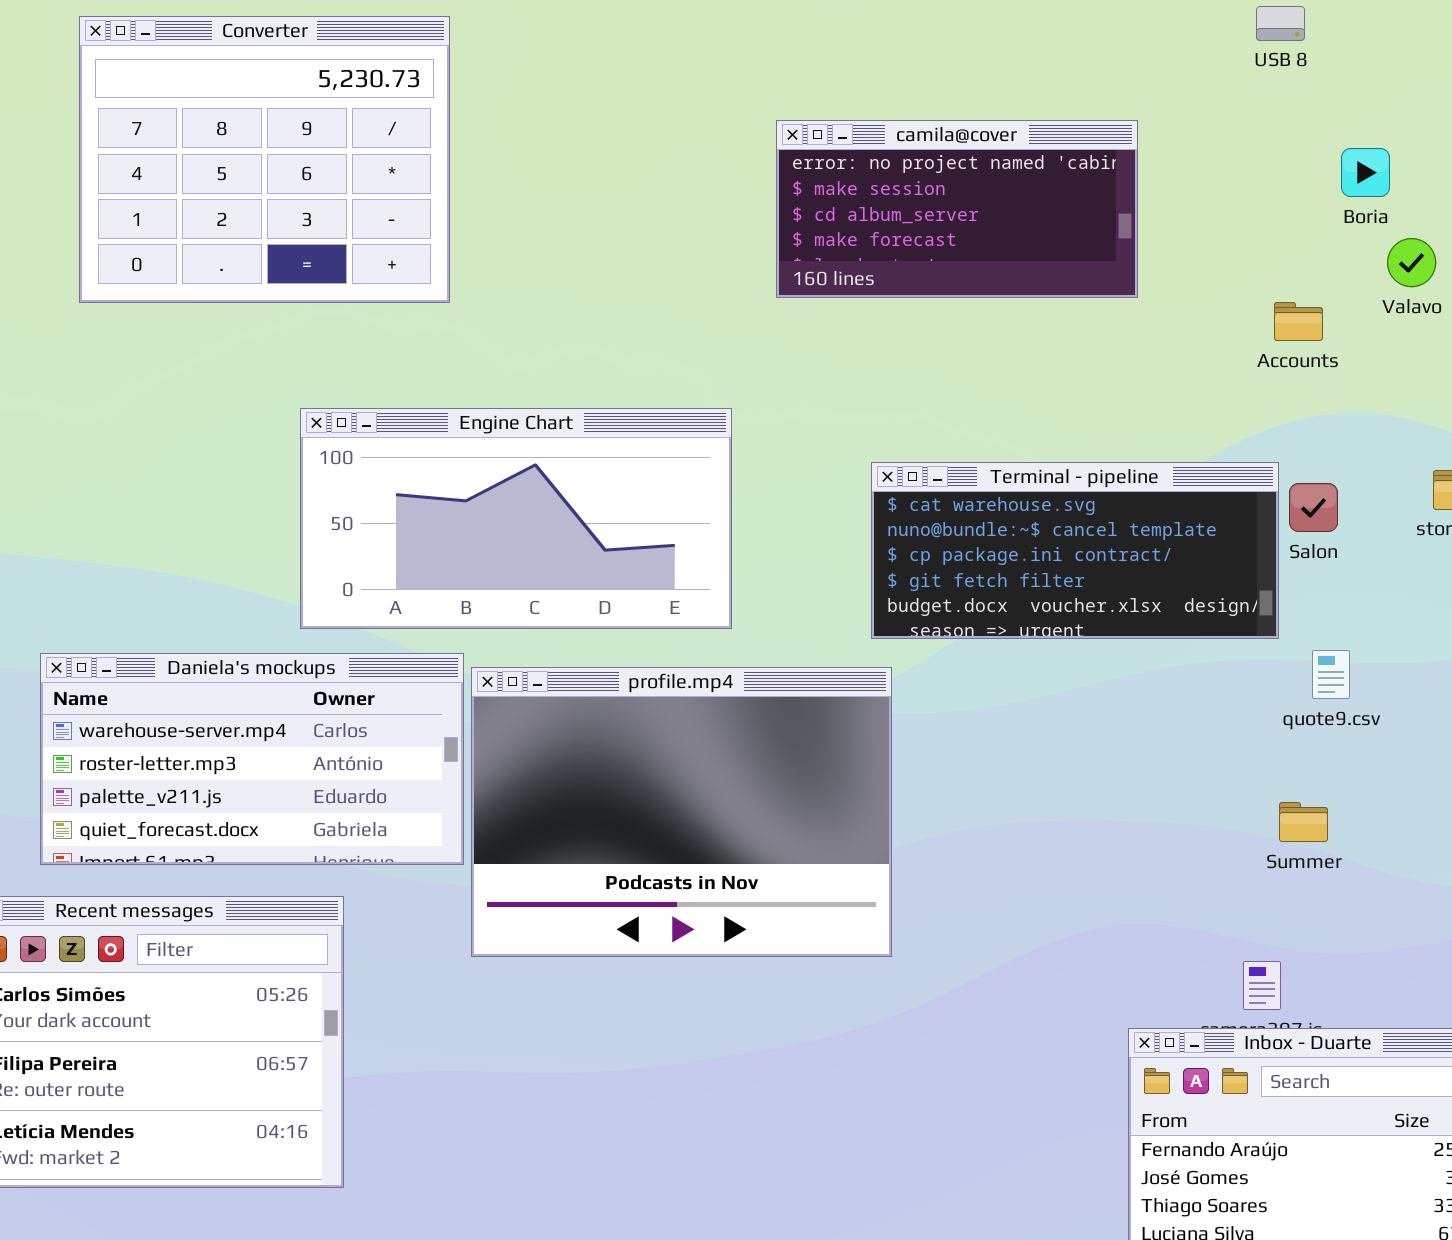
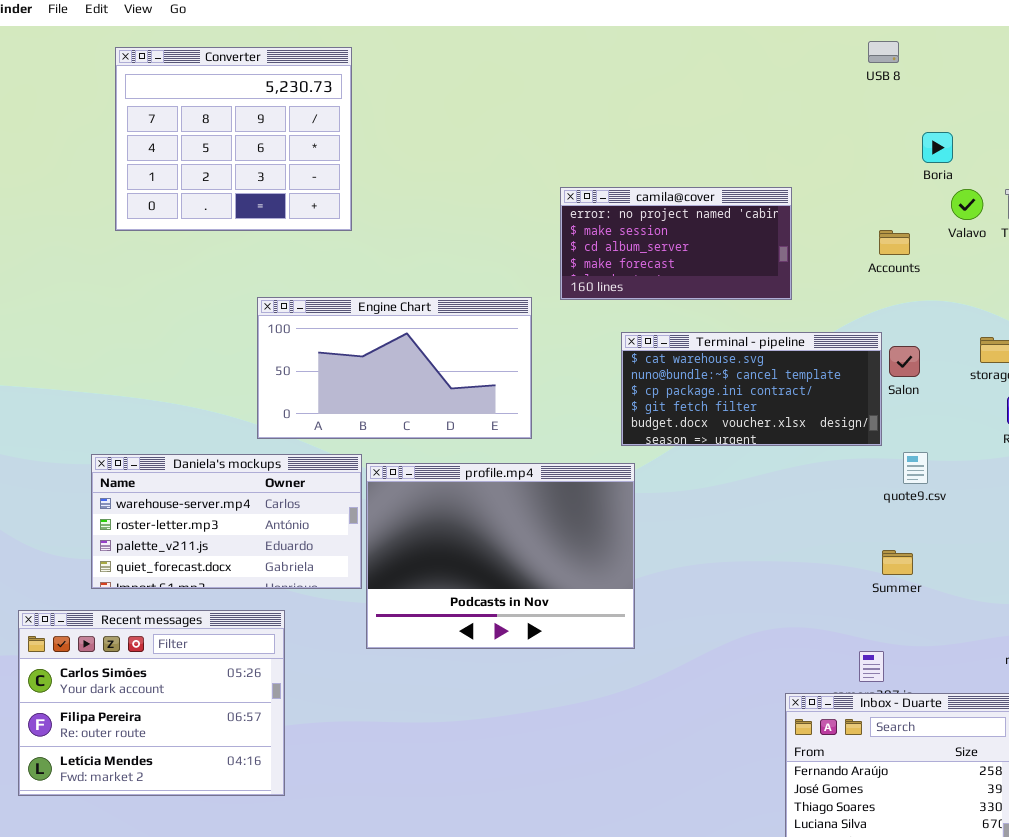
camila@cover: [776,120,1138,298] -> [560,187,792,300], moved

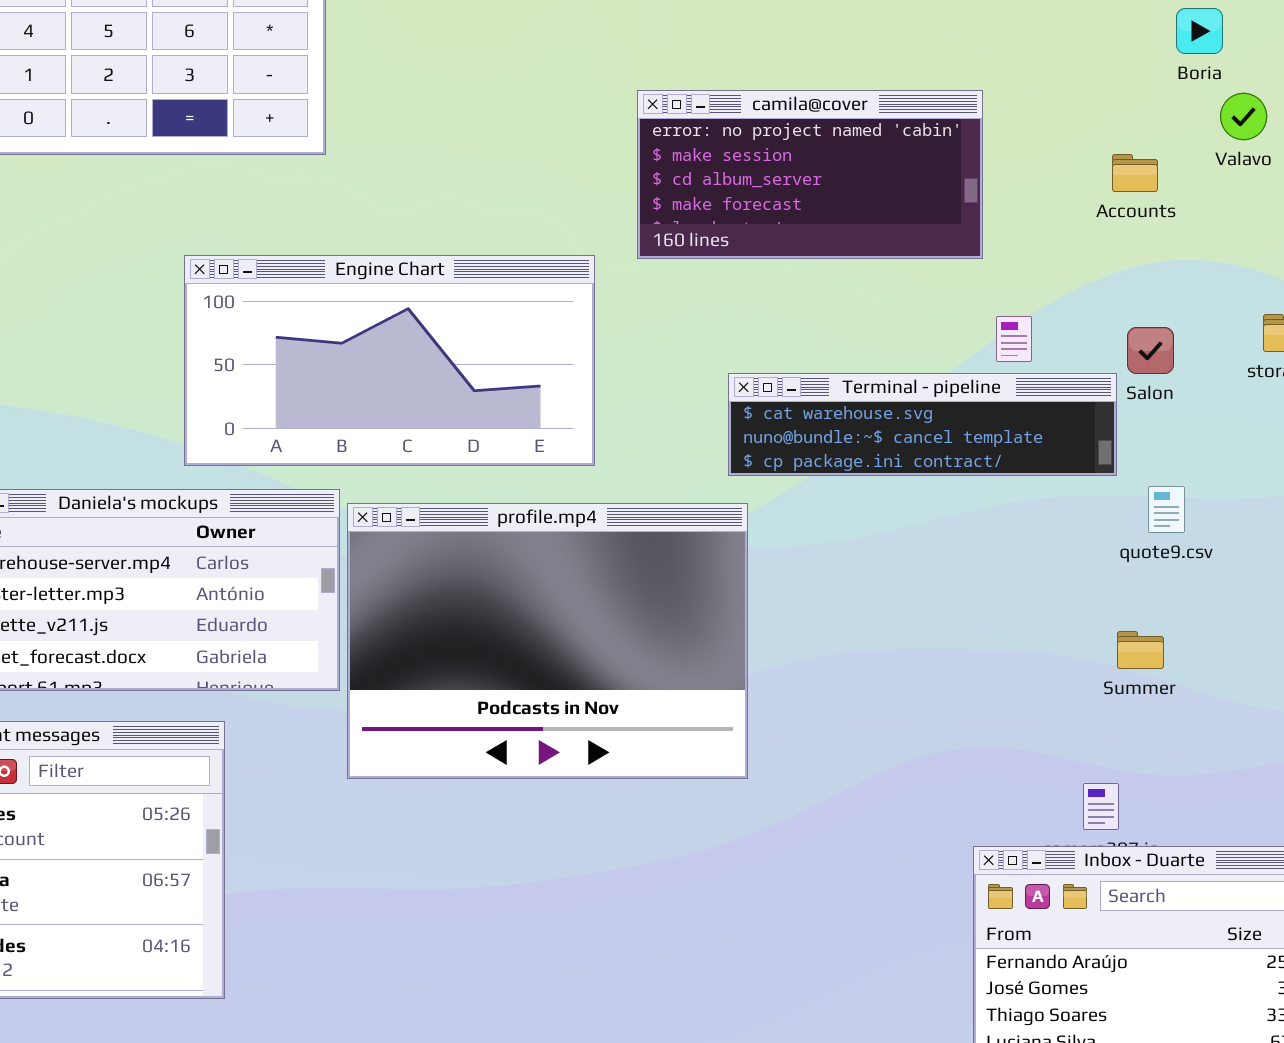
Terminal - pipeline: [621,332,882,446] -> [728,373,1117,476], resized

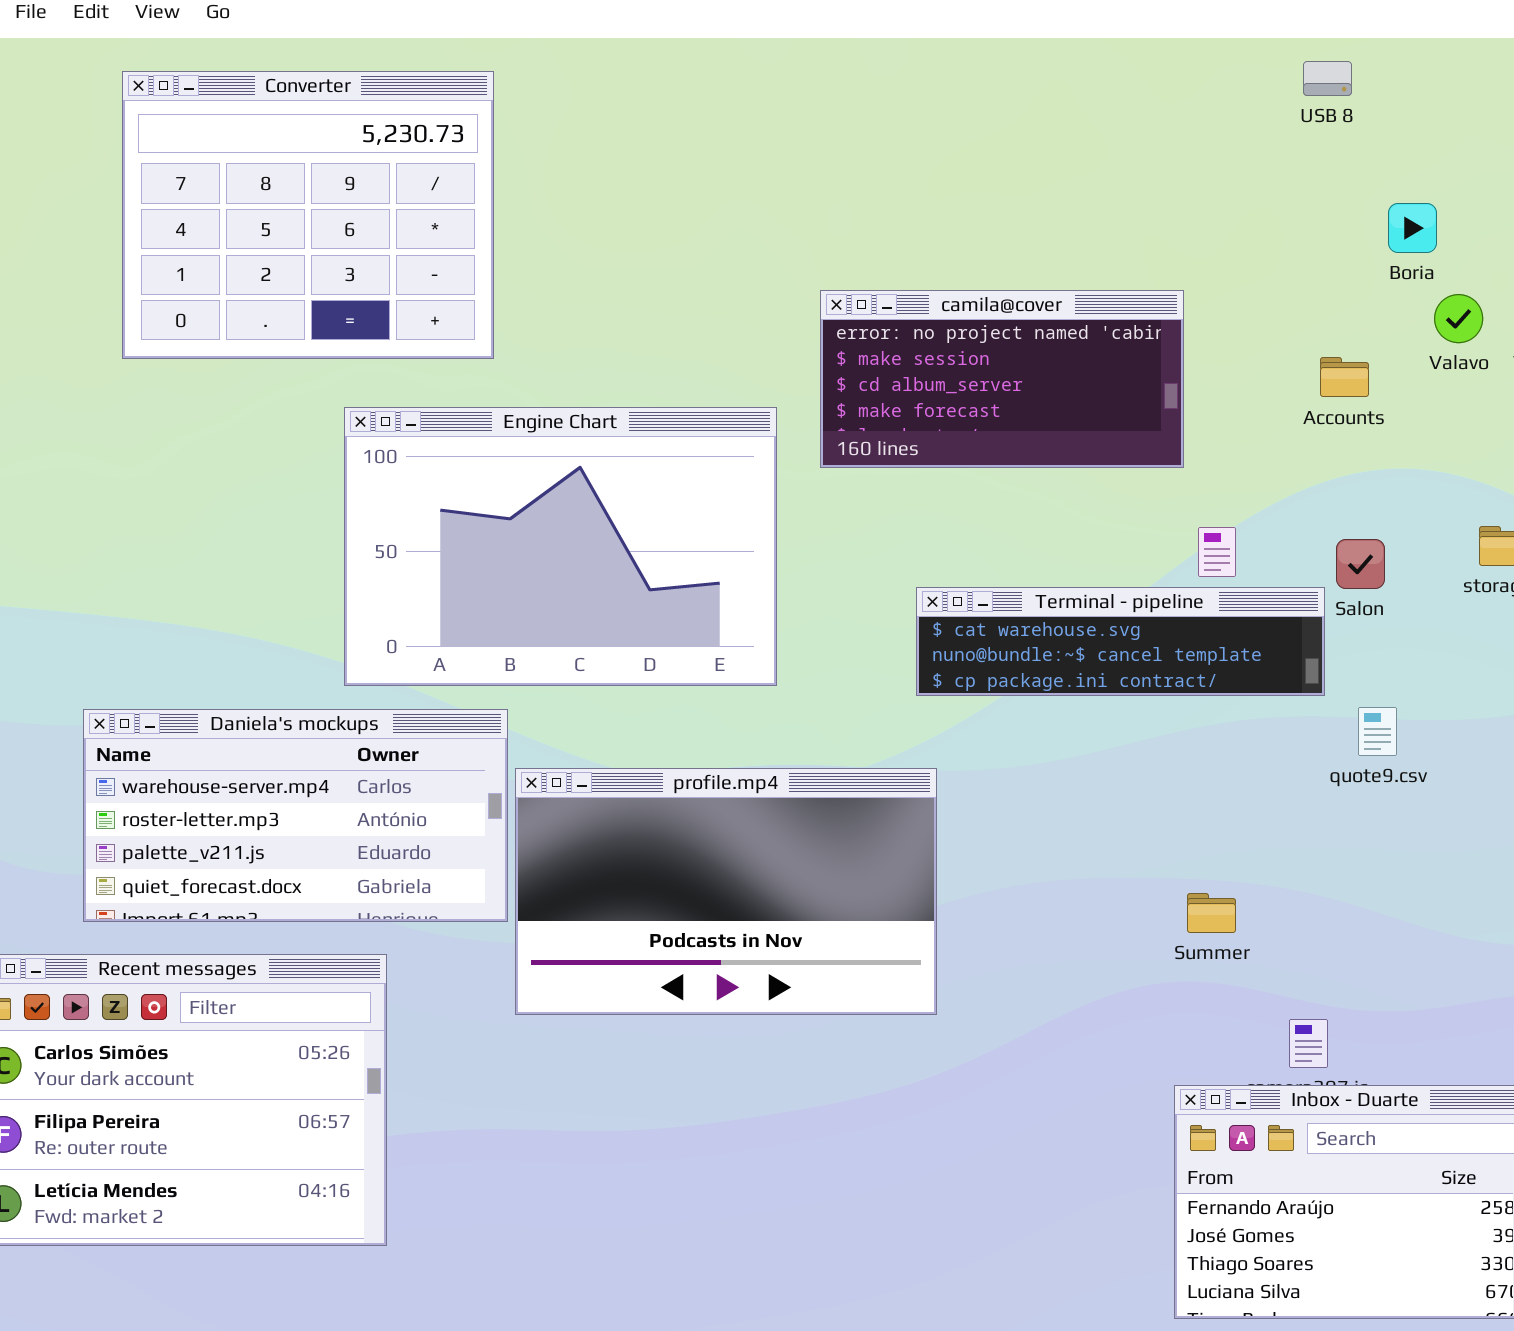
Engine Chart: [184,255,595,466] -> [344,407,777,686], resized
profile.mp4: [347,503,748,779] -> [515,768,937,1015], resized
Summer: [1117,631,1164,669] -> [1187,893,1236,933], moved

